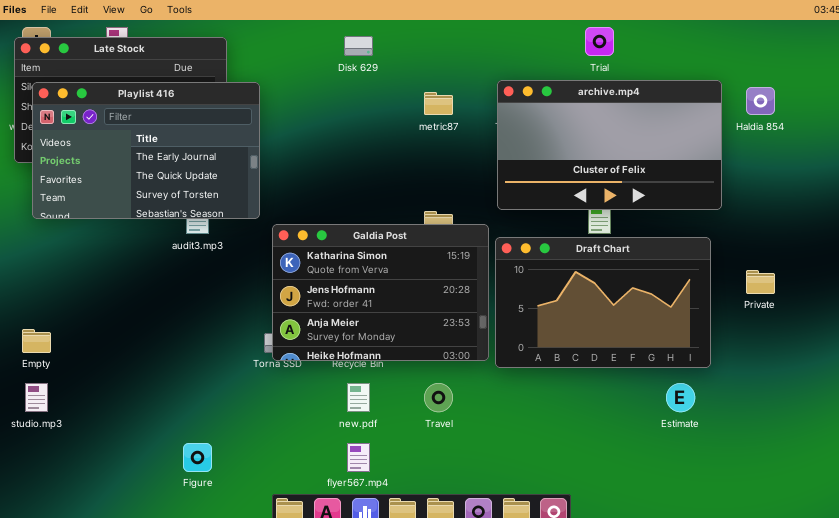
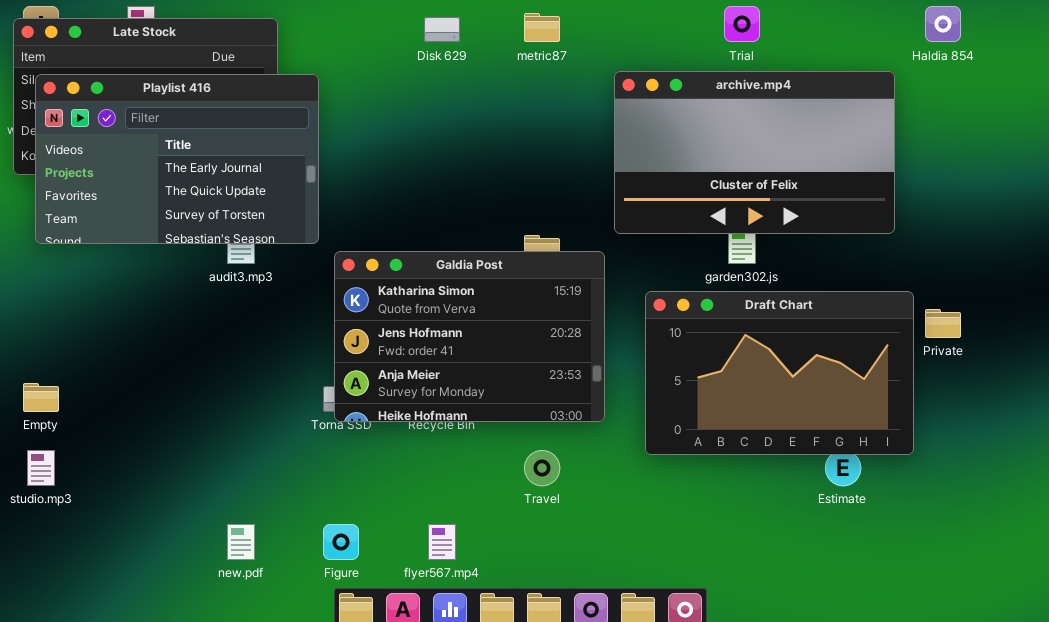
Haldia 854: [746,87,775,115] -> [925,6,961,42], moved
metric87: [424,92,453,115] -> [524,13,560,42], moved
Draft Chart: [495,237,711,368] -> [645,291,914,455], moved
new.pdf: [347,383,370,412] -> [227,524,255,560], moved
Figure: [183,443,212,472] -> [323,524,359,560], moved

